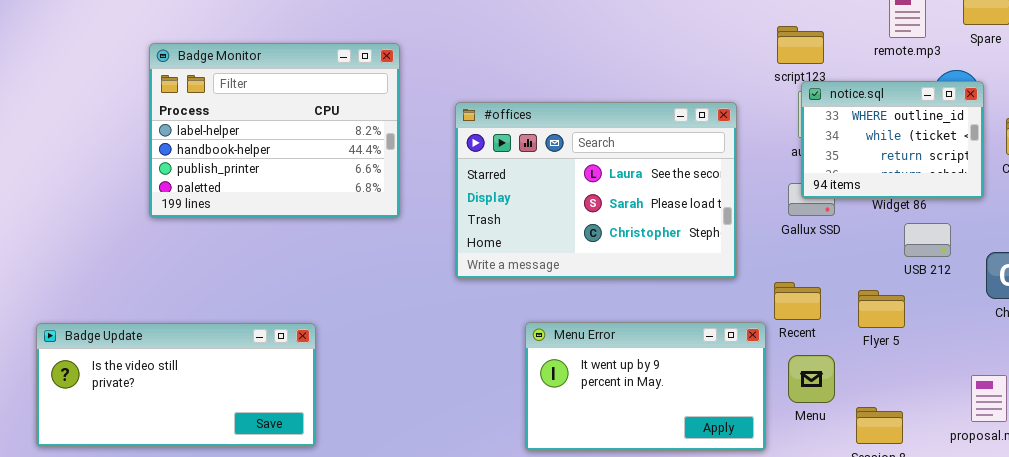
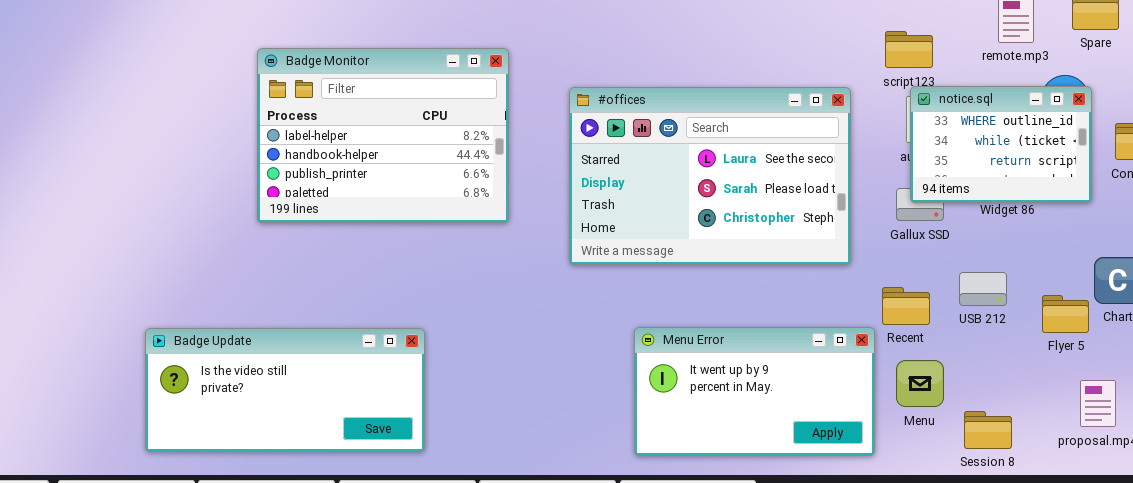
#offices: [455,102,737,279] -> [569,87,851,265], moved
USB 212: [904,223,951,257] -> [959,272,1007,306], moved
Flyer 5: [858,290,905,328] -> [1042,295,1089,333], moved

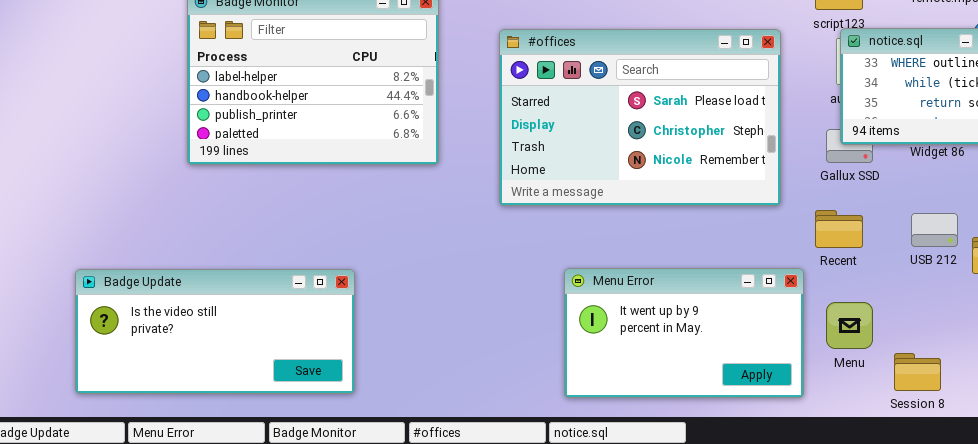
#offices: [569,87,851,265] -> [499,29,781,206], scrolled down 1 row
USB 212: [959,272,1007,306] -> [911,213,958,247], moved
Recent: [882,287,930,325] -> [815,210,863,248], moved

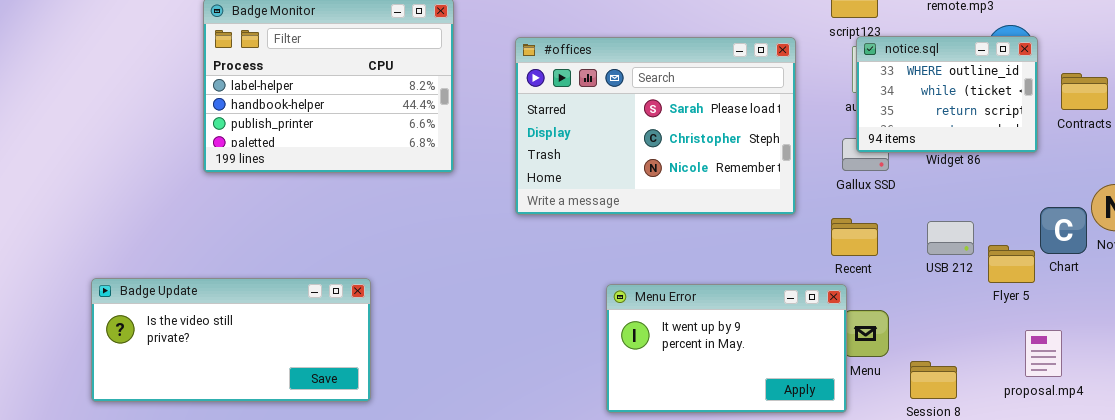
Menu Error: [564,268,804,398] -> [606,284,847,413], moved

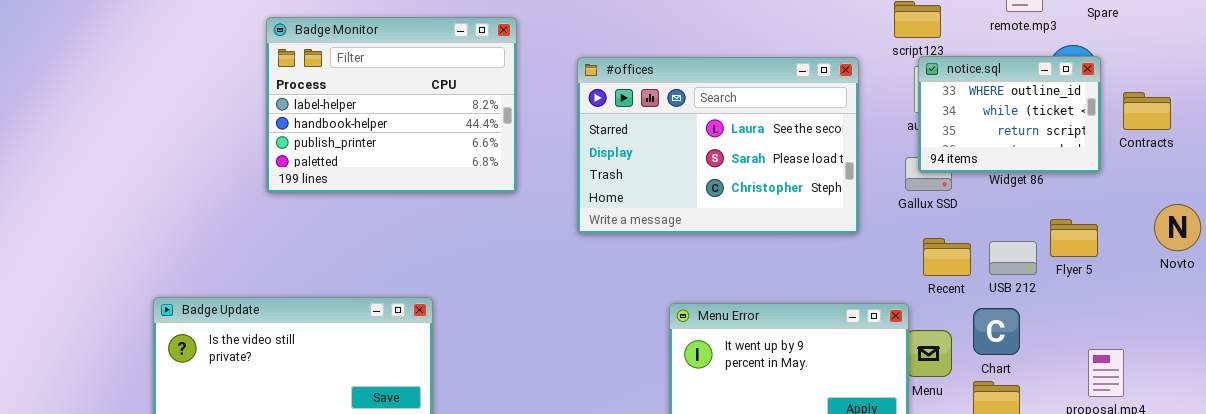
#offices: [515,37,796,215] -> [577,57,859,234], scrolled up 1 row
Chart: [1040,207,1087,254] -> [973,308,1020,355], moved
Recent: [831,218,878,256] -> [923,238,971,276], moved
Flyer 5: [988,245,1035,283] -> [1050,219,1098,257], moved

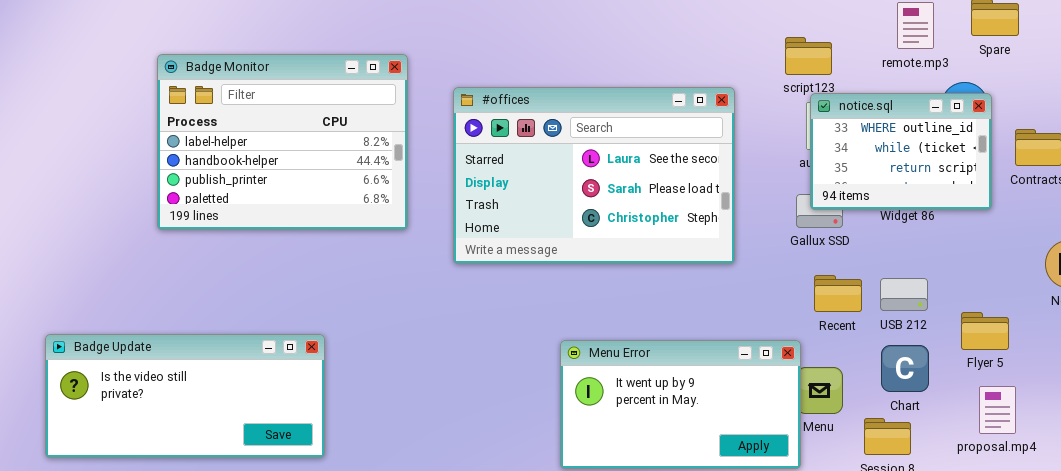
#offices: [577,57,859,234] -> [453,87,735,264], moved
Flyer 5: [1050,219,1098,257] -> [961,312,1009,350], moved
Chart: [973,308,1020,355] -> [881,345,929,392], moved

